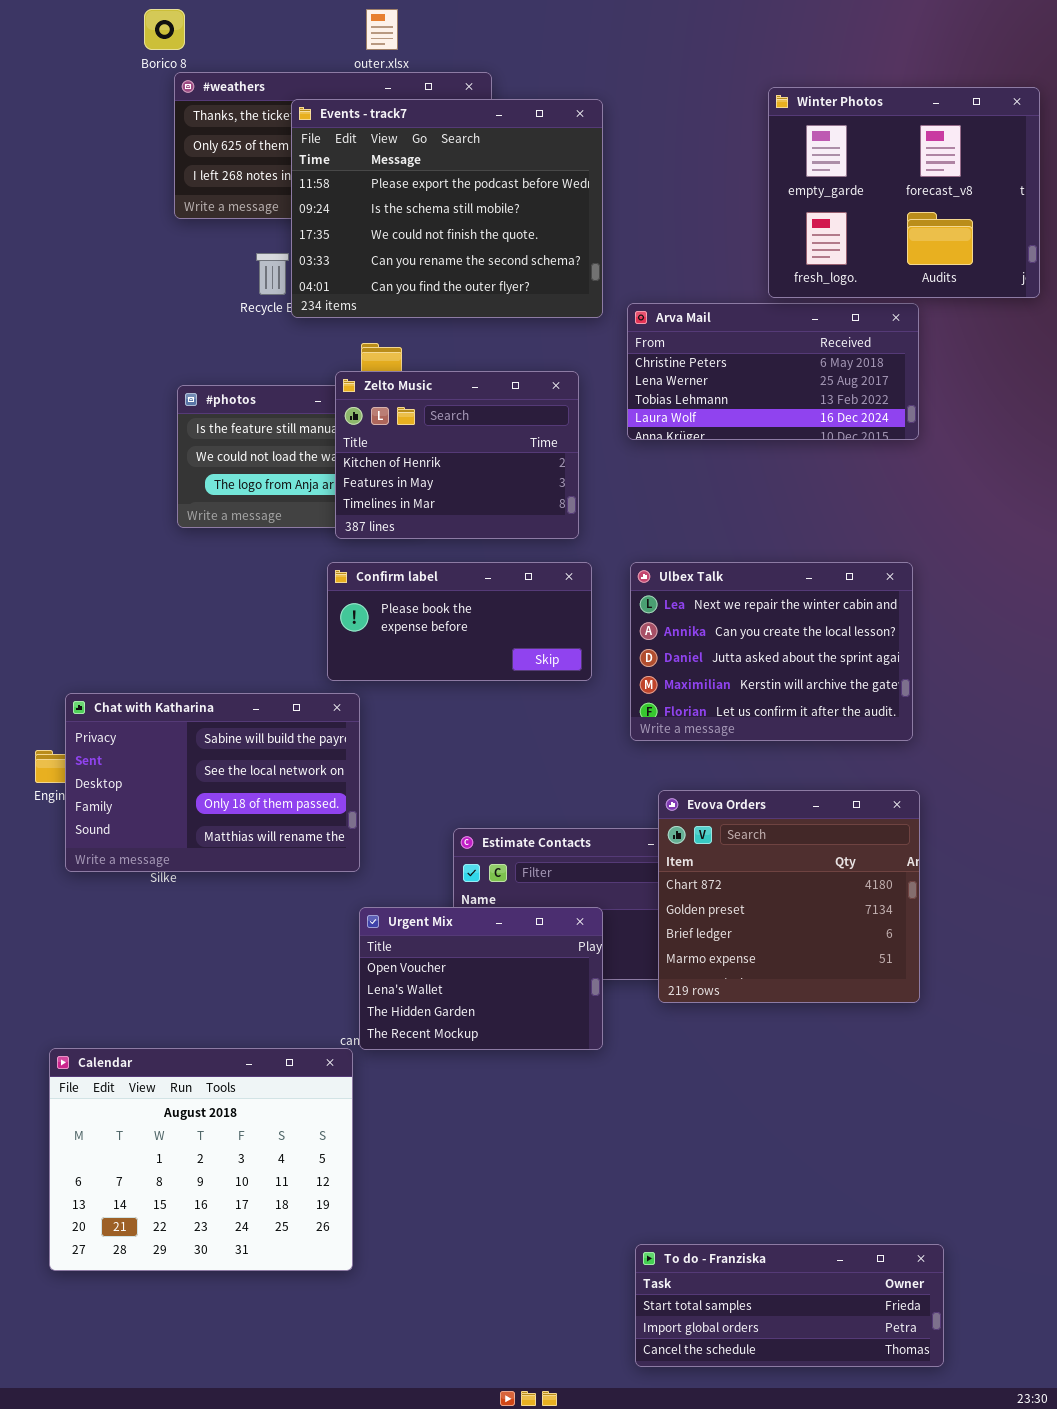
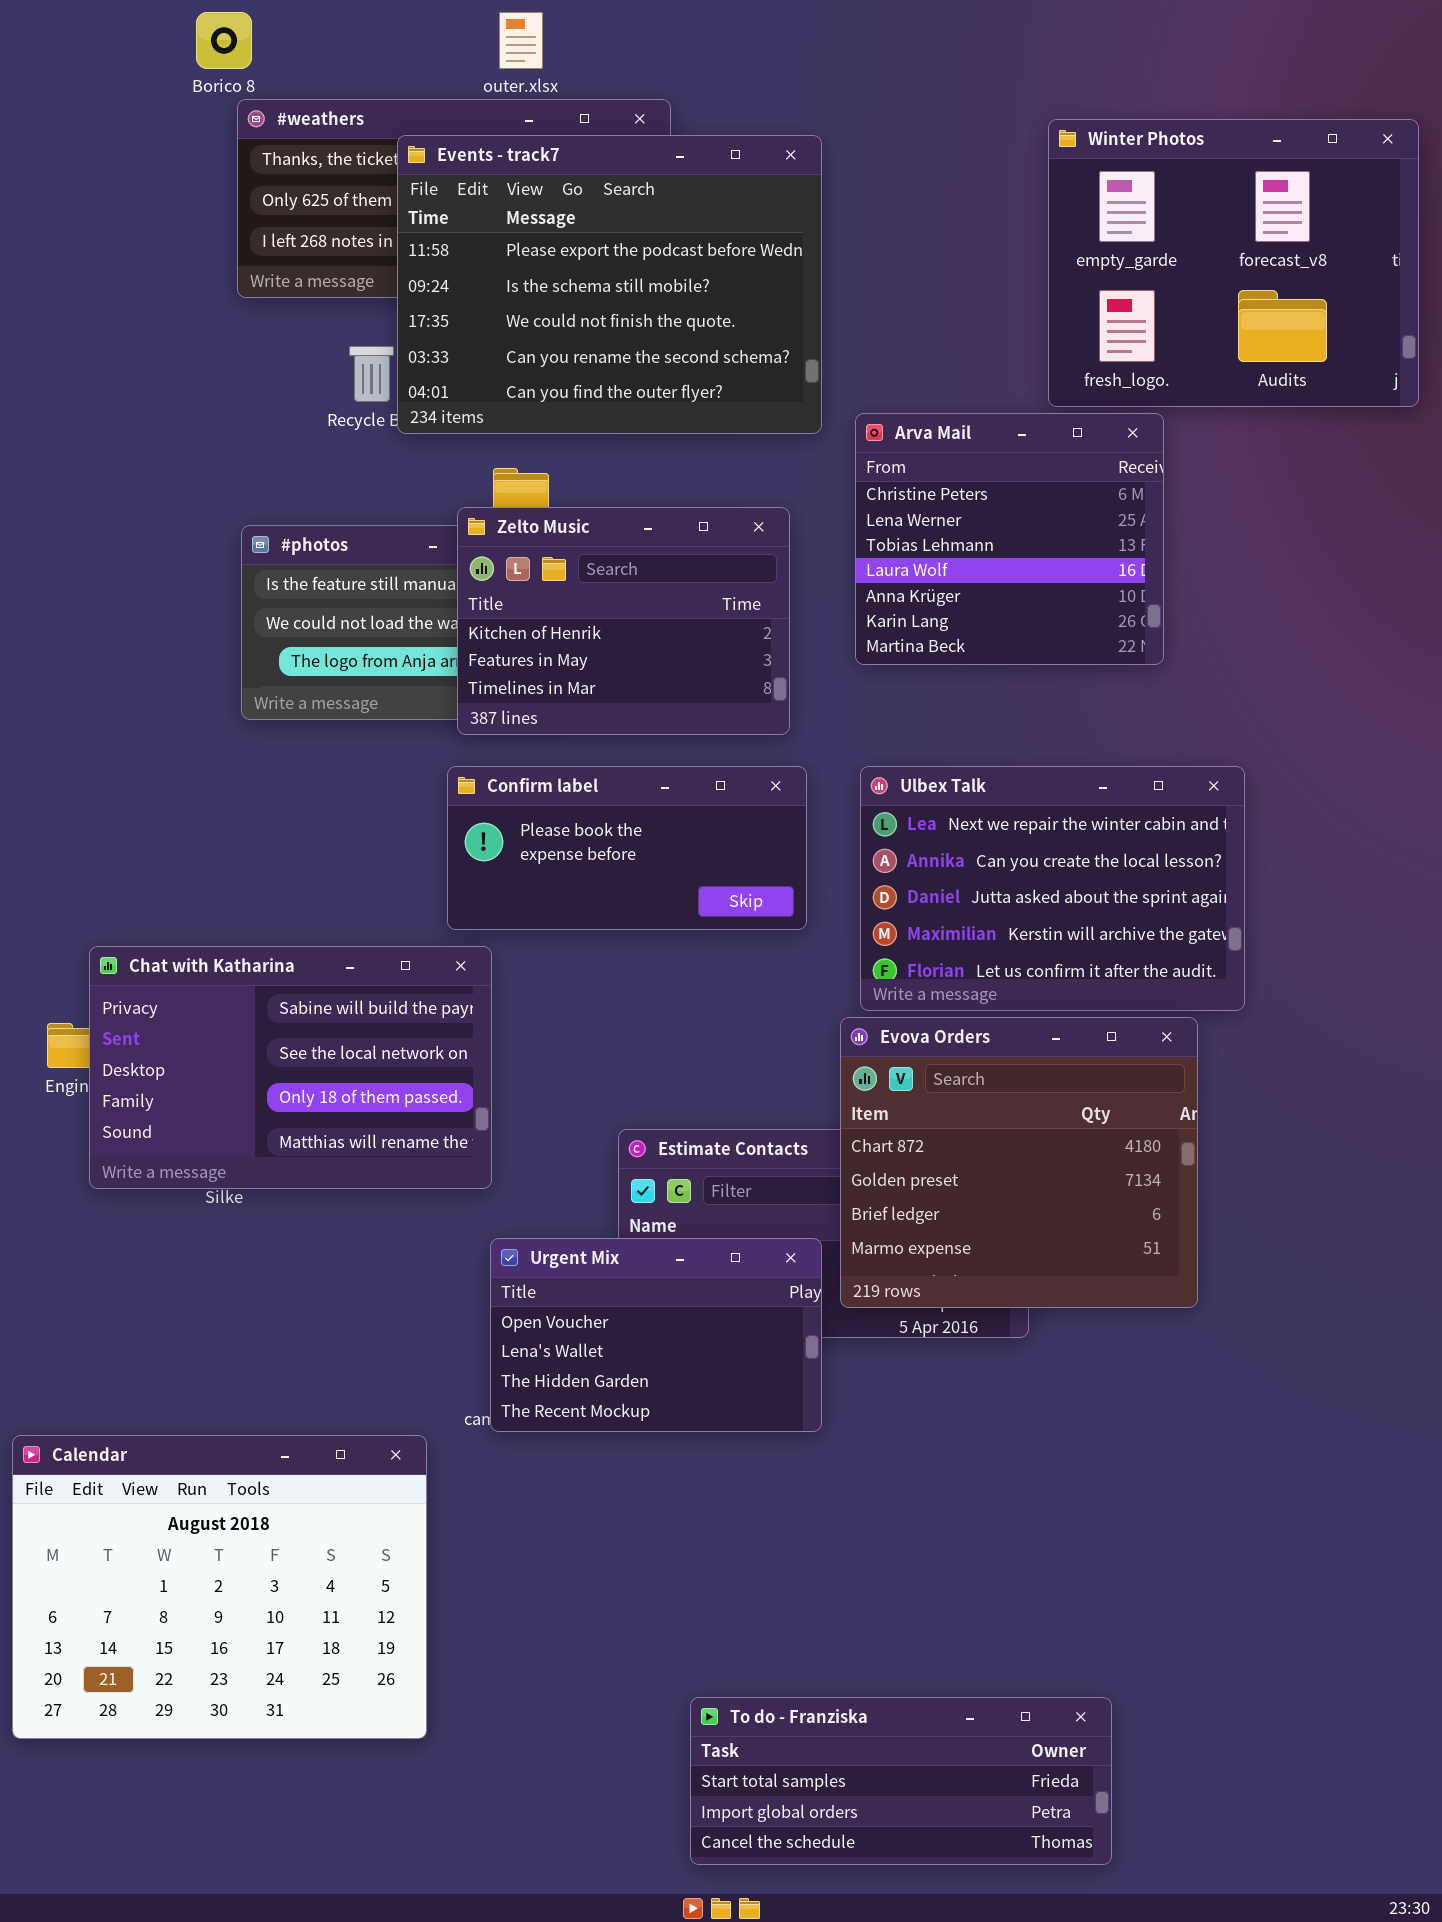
Arva Mail: [627,303,919,440] -> [855,413,1164,665], resized
Evova Orders: [658,790,920,1003] -> [840,1017,1198,1308], moved
Calendar: [49,1048,353,1271] -> [12,1435,427,1739], moved
To do - Franziska: [635,1244,944,1367] -> [690,1697,1112,1865], moved

